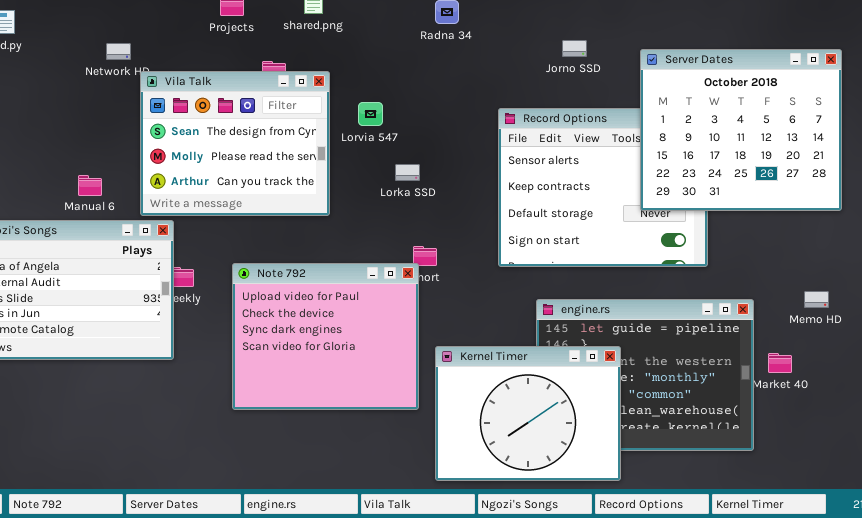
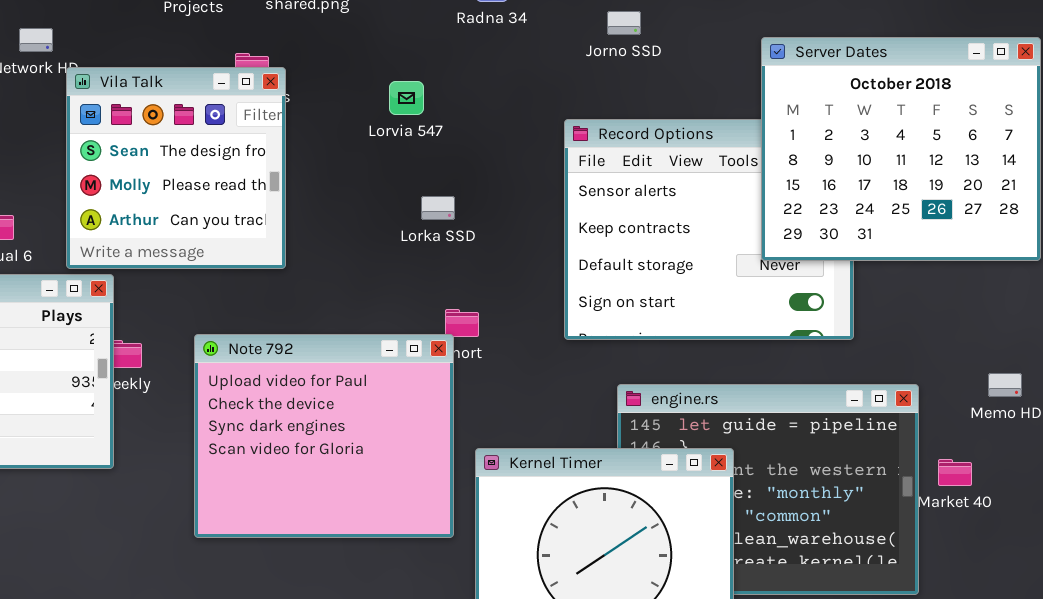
Jorno SSD: [562,40,587,57] -> [607,11,641,35], moved
Vila Talk: [140,71,330,216] -> [66,67,286,269], resized
Lorvia 547: [358,102,383,126] -> [389,81,424,115], moved

